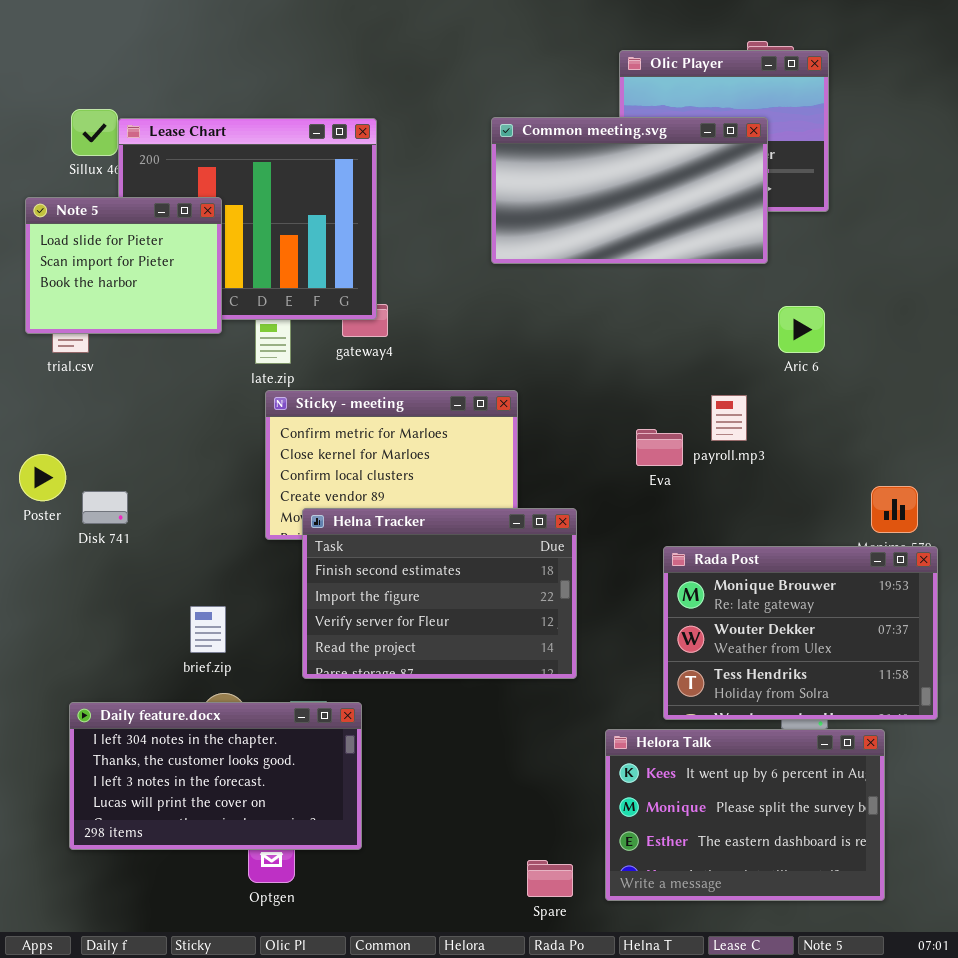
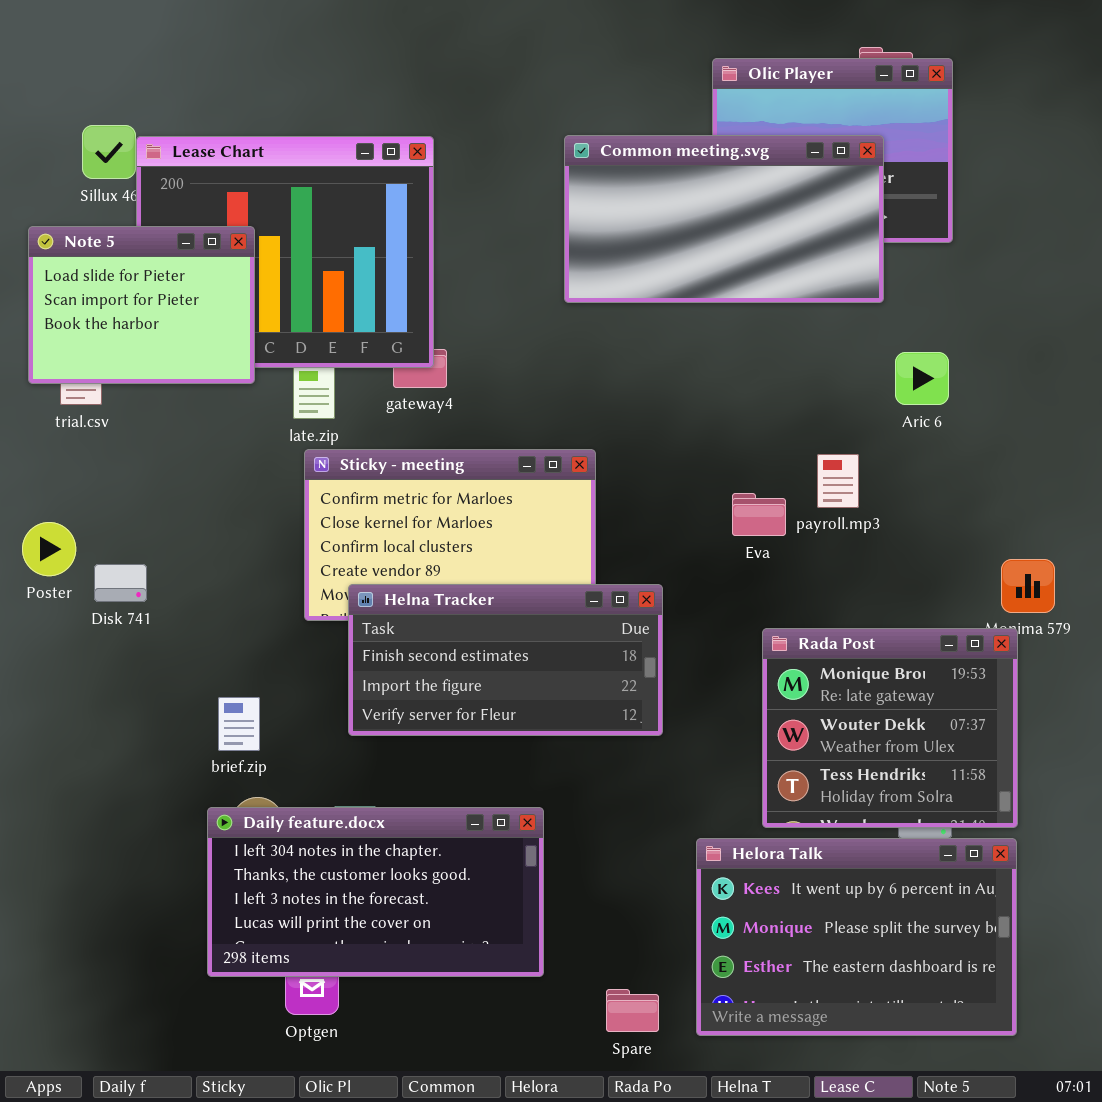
Helna Tracker: [302,508,577,679] -> [348,584,663,736], resized
Rada Post: [663,546,938,720] -> [762,628,1018,828], resized
Daily feature.docx: [69,702,362,850] -> [207,807,544,977], moved

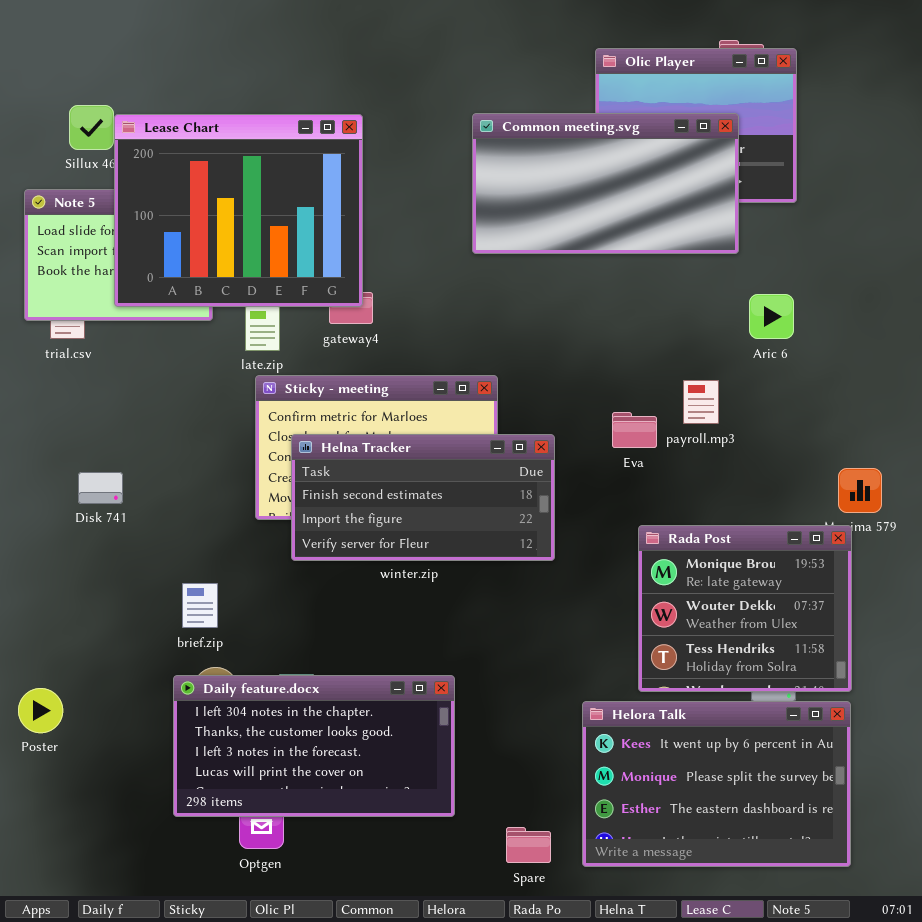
Lease Chart: [136,136,434,368] -> [114,114,363,307], raised
Poster: [22,522,76,576] -> [18,688,63,733], moved
Helna Tracker: [348,584,663,736] -> [291,434,555,561], moved

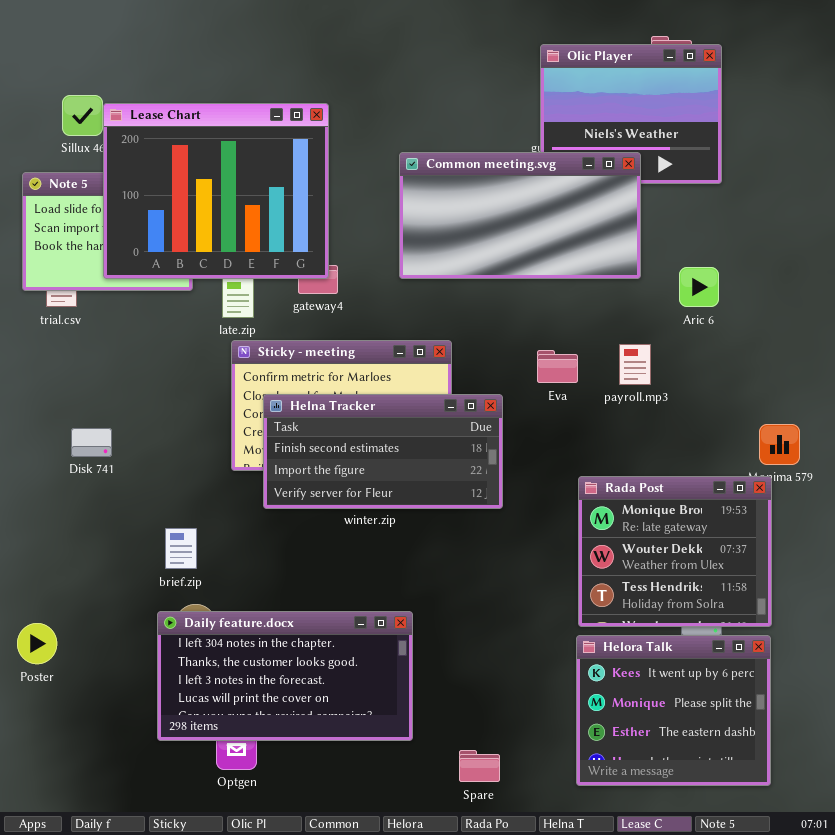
Common meeting.svg: [472,113,739,254] -> [399,152,641,279], moved
Eva: [612,412,657,448] -> [537,350,578,383], moved
Helora Talk: [582,701,851,867] -> [576,635,771,786], resized

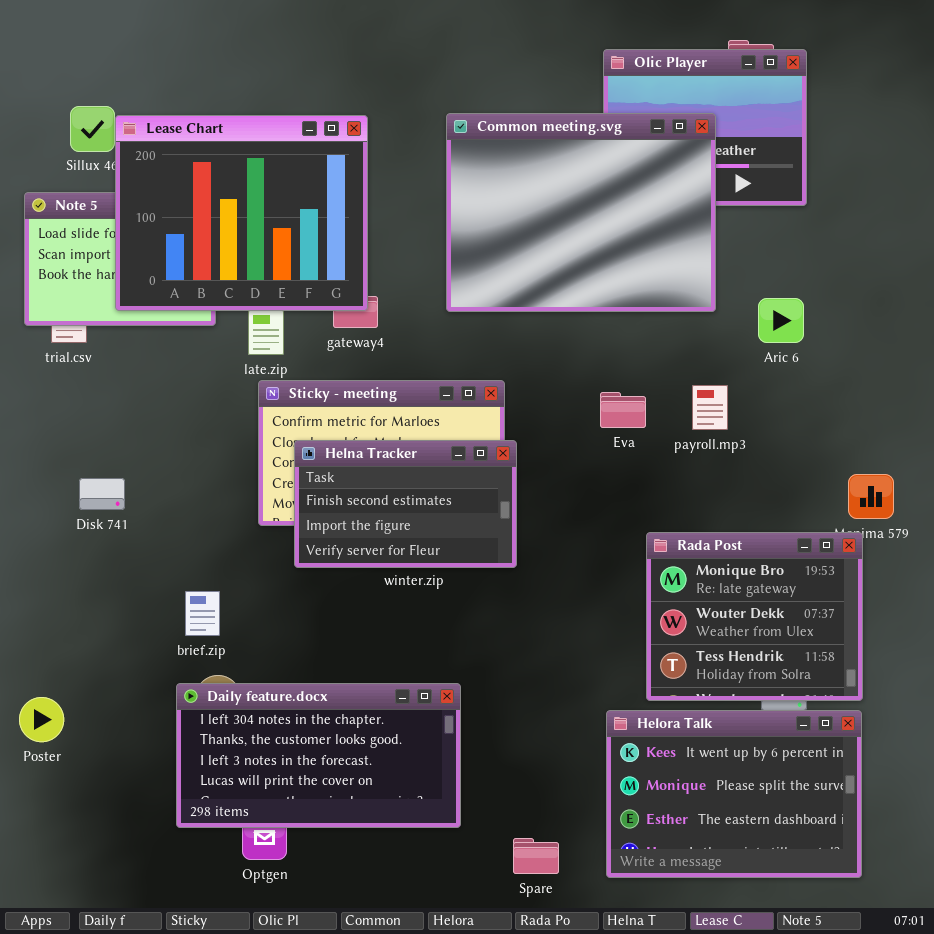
Common meeting.svg: [399,152,641,279] -> [446,113,716,312], resized
Helna Tracker: [263,394,503,509] -> [294,440,517,568], resized
Helora Talk: [576,635,771,786] -> [606,710,862,878], resized

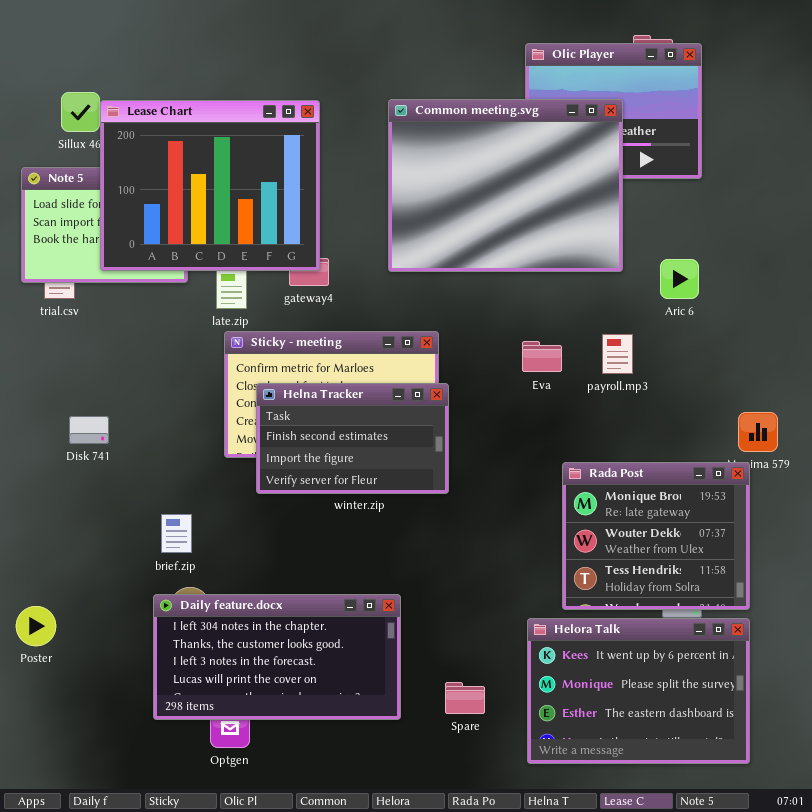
Spare: [513,838,559,874] -> [445,682,485,714], moved

